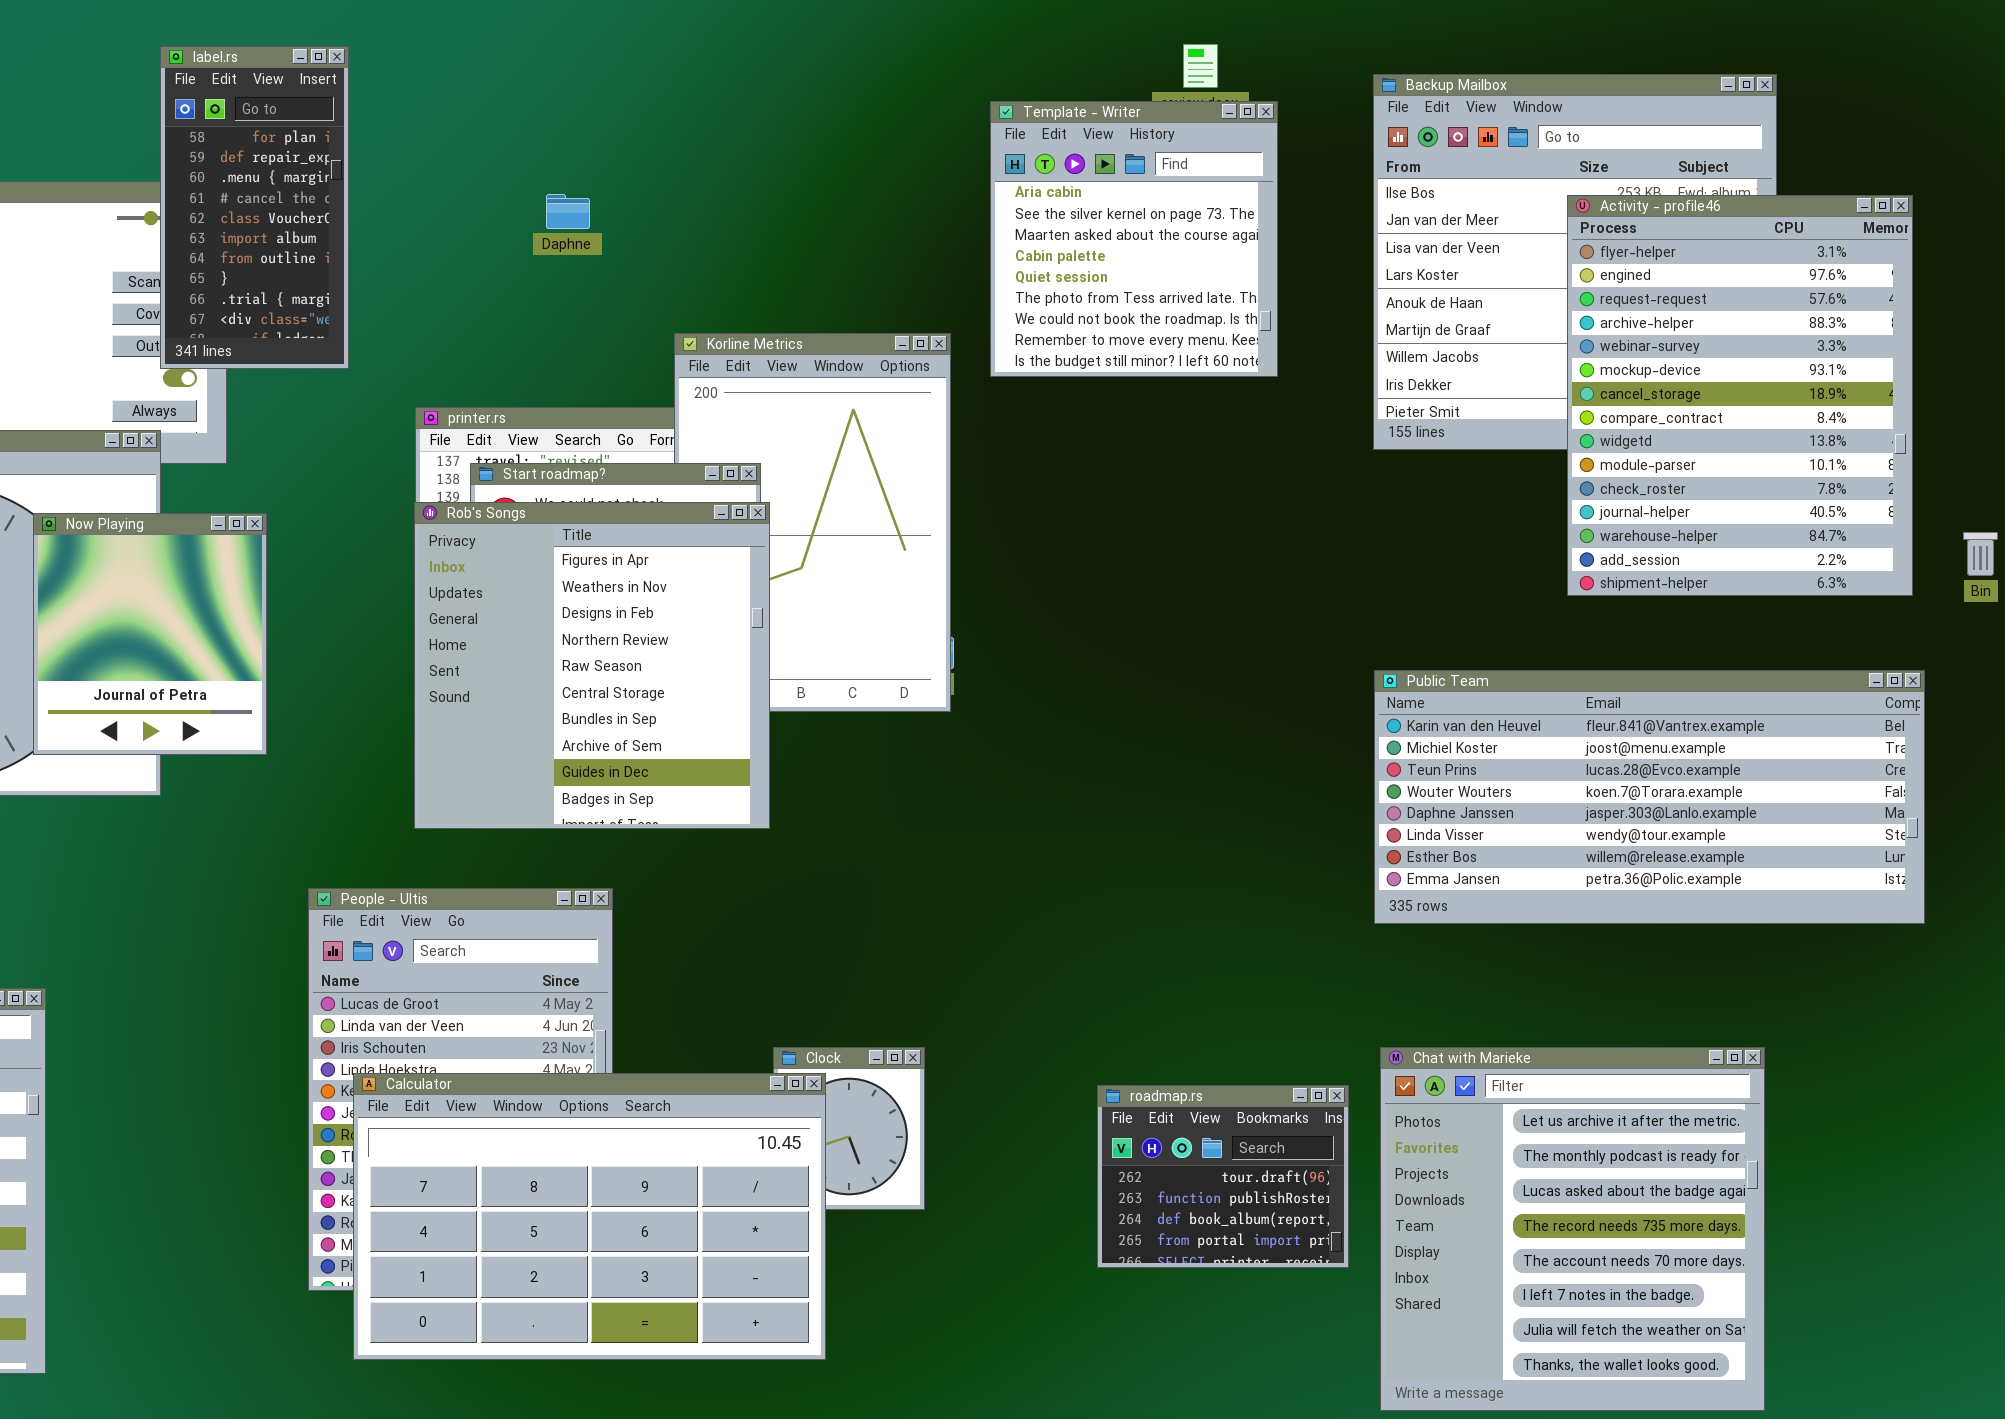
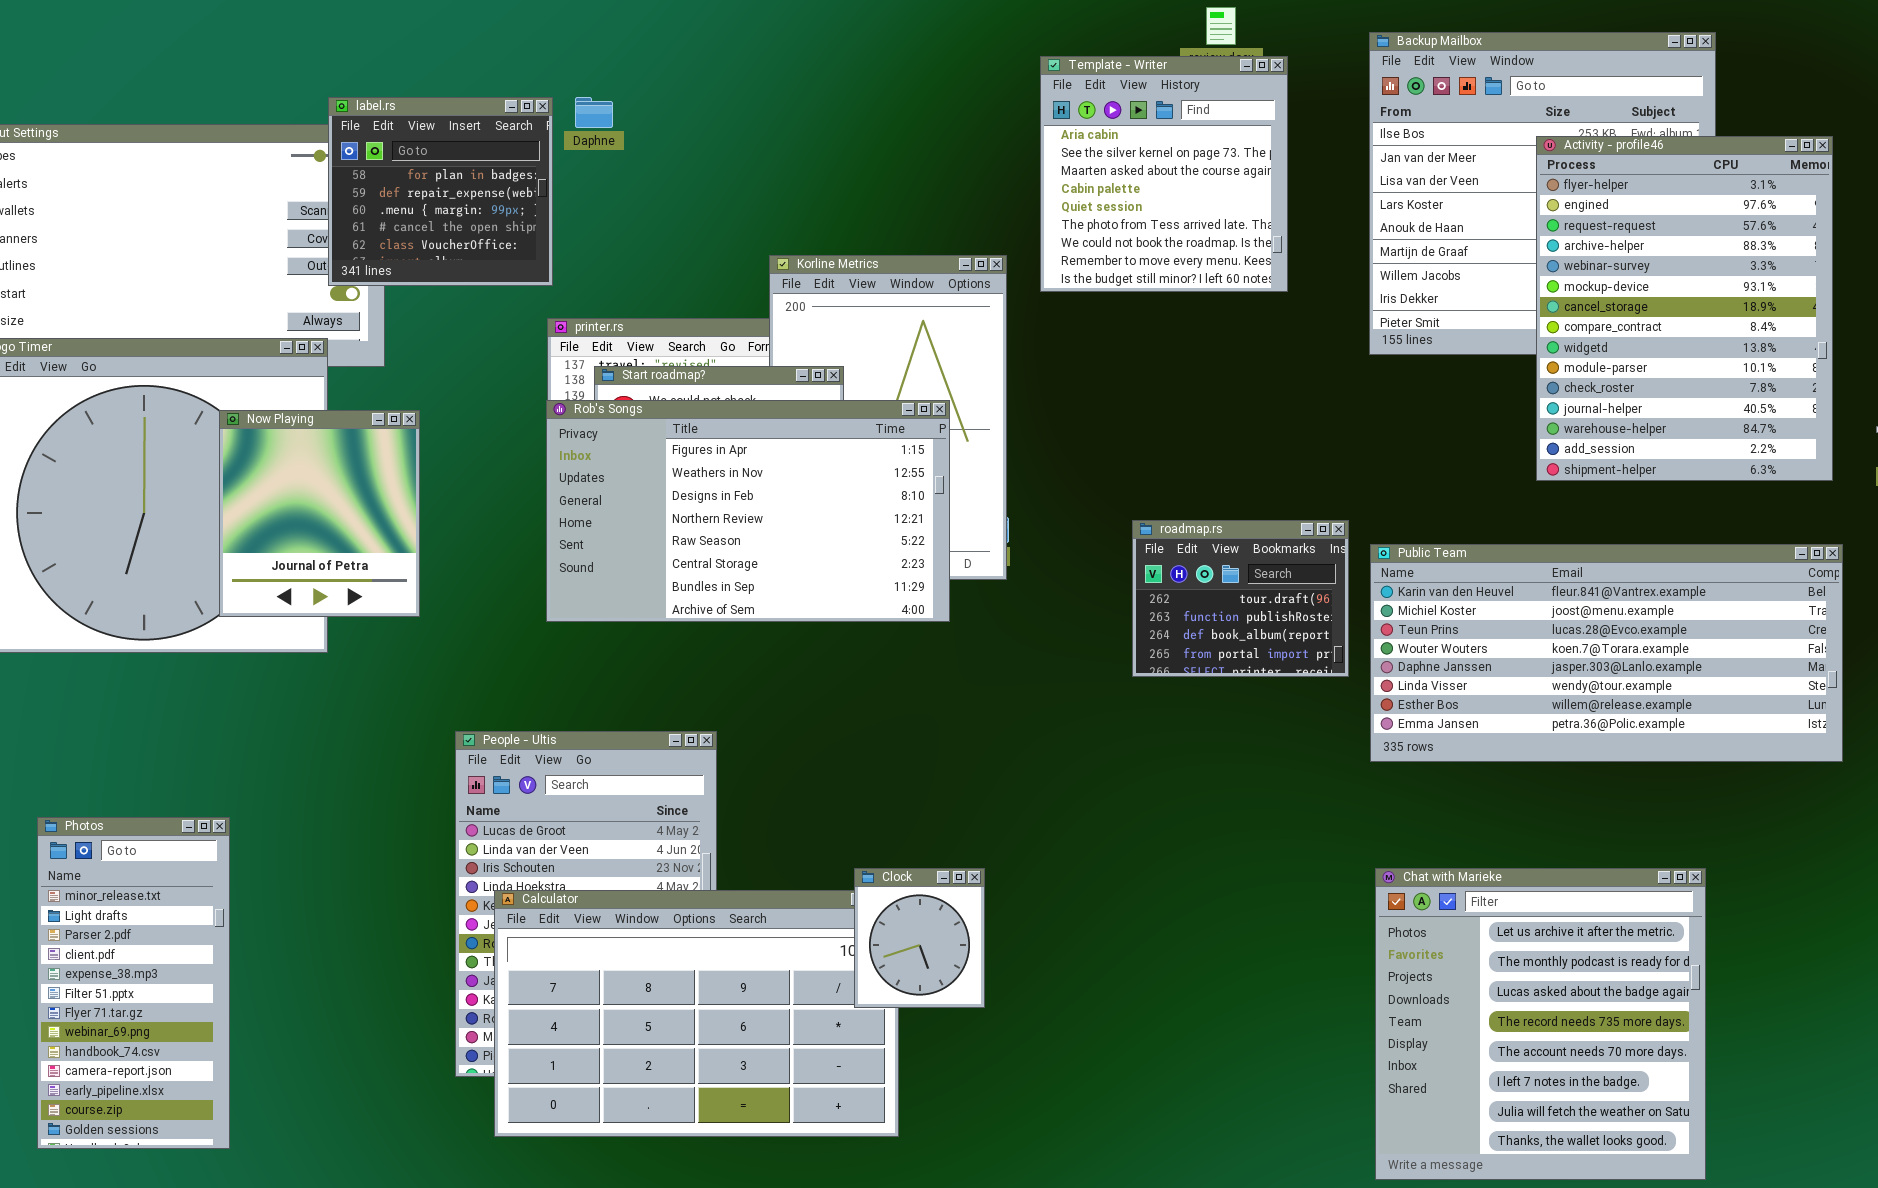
label.rs: [160,46,349,369] -> [328,97,553,286], resized
Daphne: [546,194,590,229] -> [575,97,613,128], moved
Rob's Songs: [414,502,770,829] -> [546,400,950,622], resized
Clock: [773,1047,925,1210] -> [854,868,985,1008], raised
roadmap.rs: [1097,1085,1349,1268] -> [1132,520,1349,677], moved

